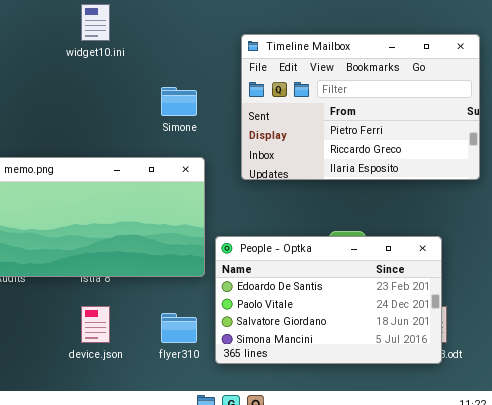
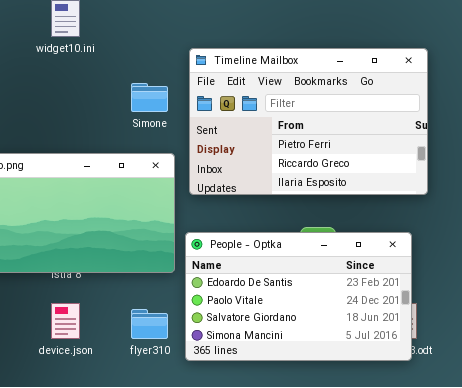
Timeline Mailbox: [241,34,480,180] -> [189,48,428,195], moved

